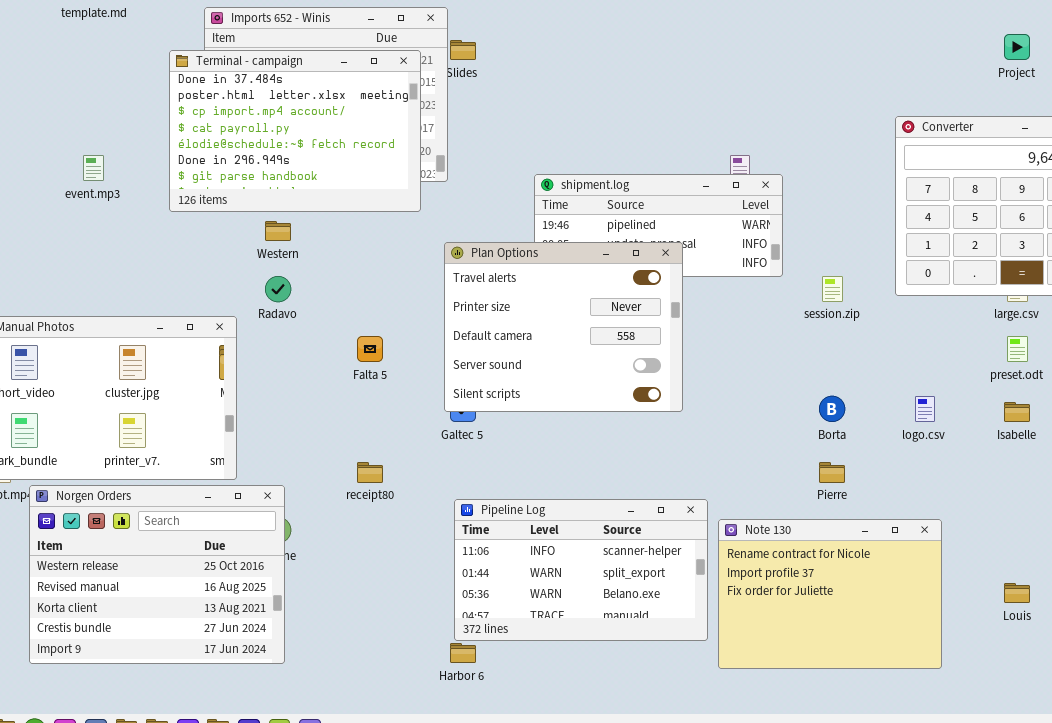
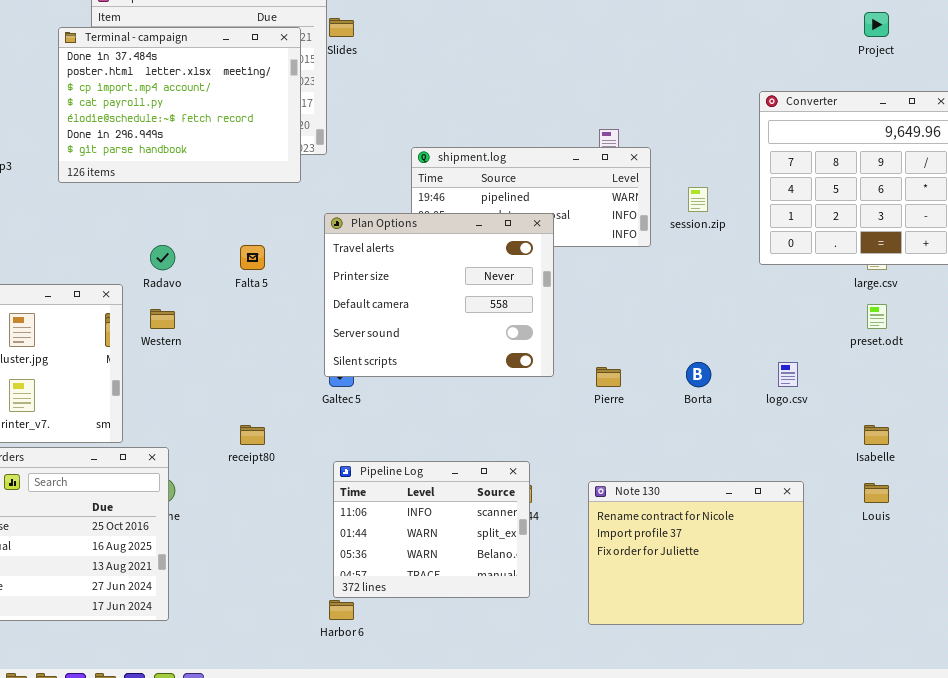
Western: [265,221,291,241] -> [150,309,175,329], moved
session.zip: [822,276,843,302] -> [688,187,708,212], moved
Falta 5: [357,336,383,362] -> [240,245,265,270], moved
Isabelle: [1004,402,1030,422] -> [864,425,889,445], moved
Pierre: [819,462,845,483] -> [596,367,621,387], moved
Pipeline Log: [454,499,708,641] -> [333,461,530,598], resized
Louis: [1004,583,1030,603] -> [864,483,889,503], moved

